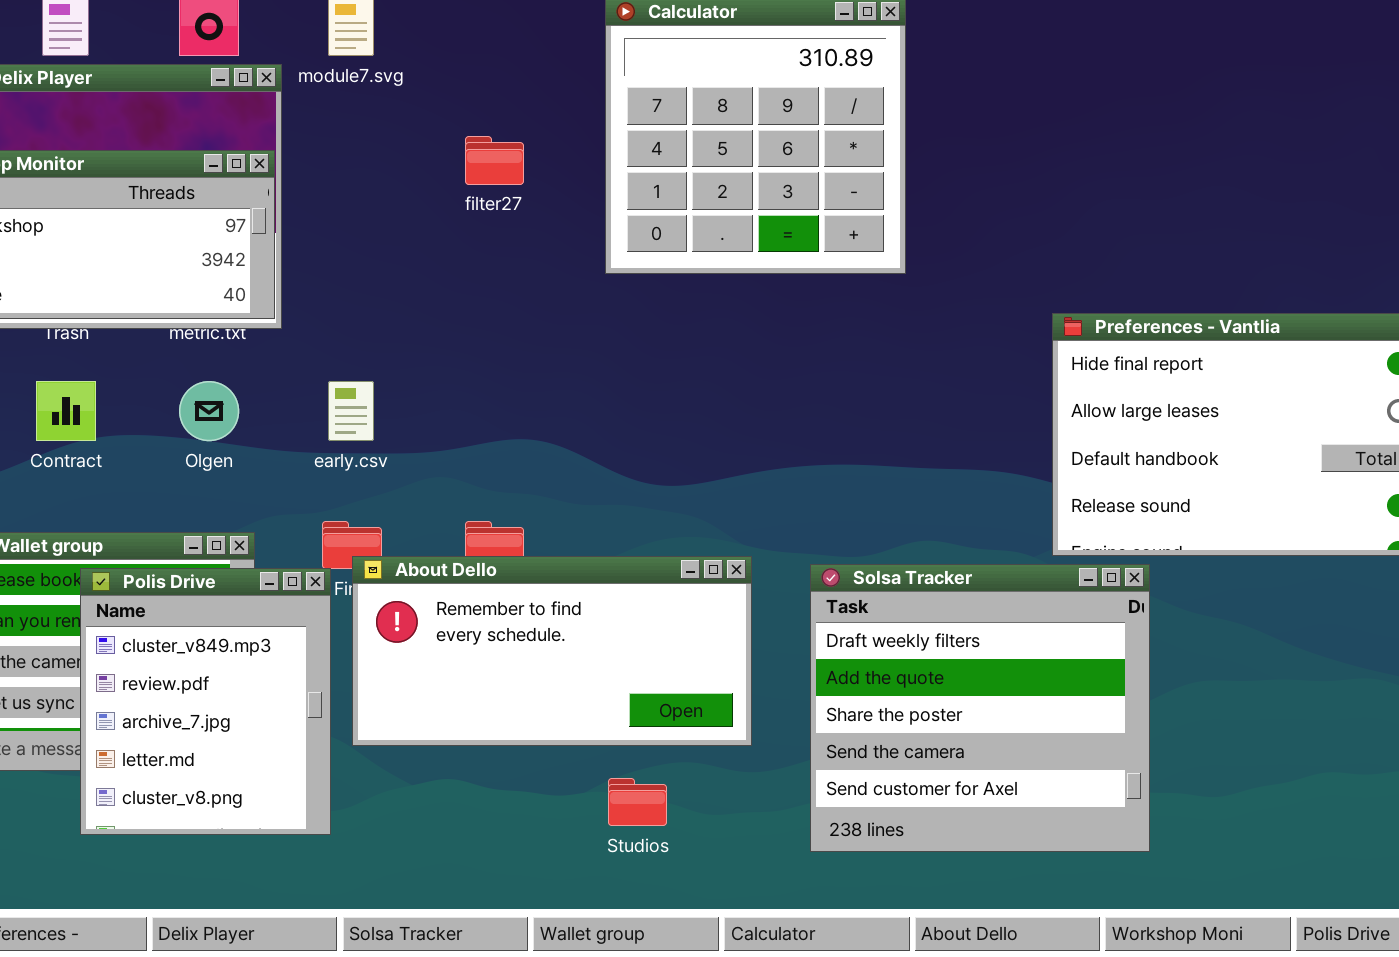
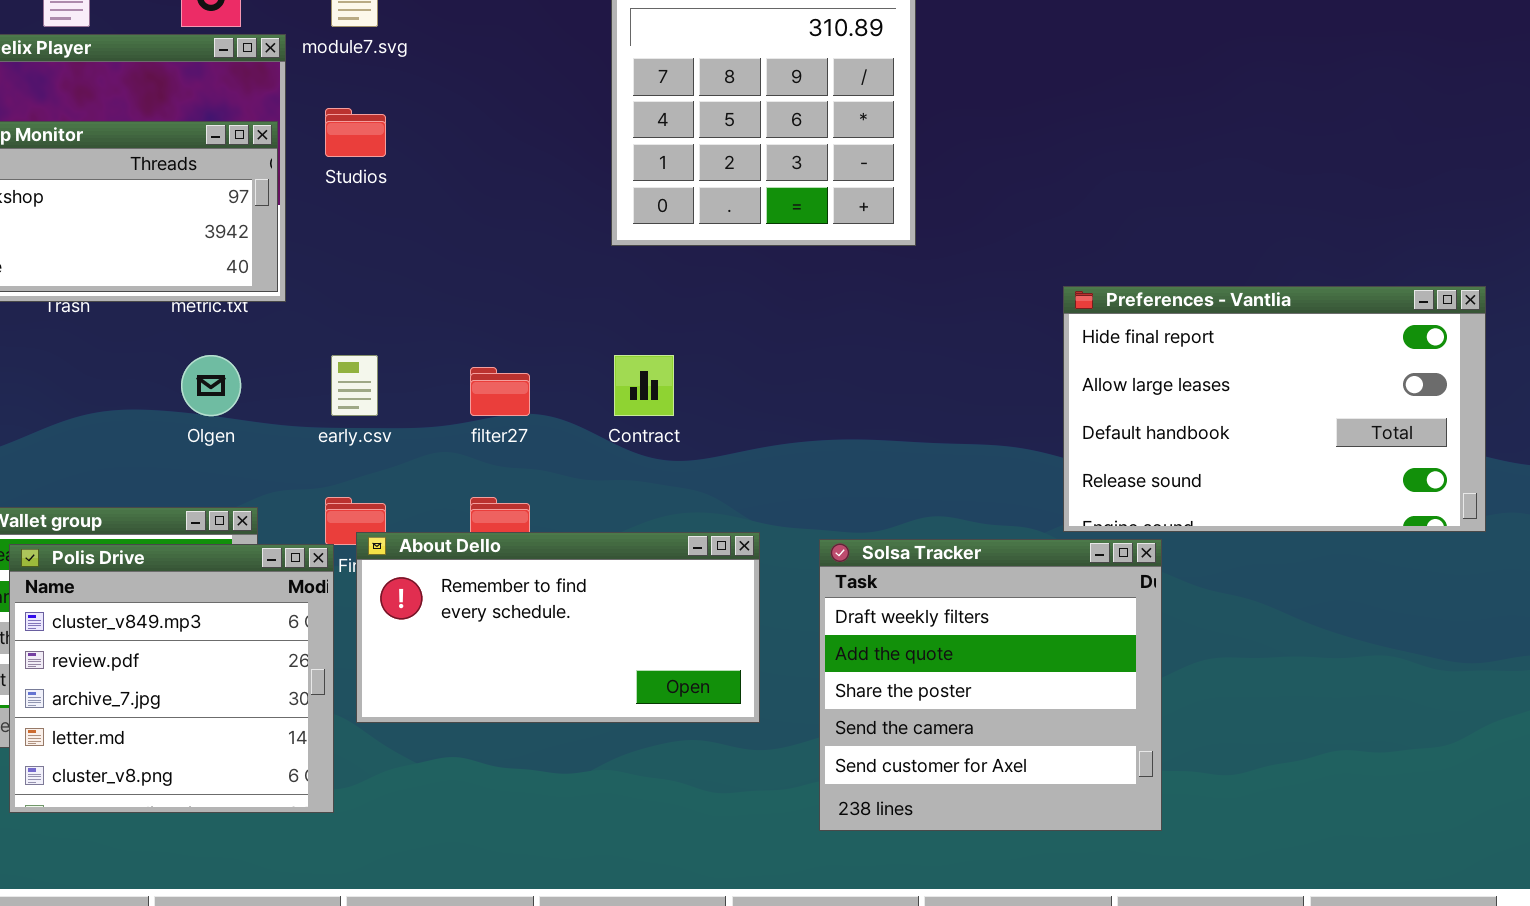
filter27: [465,136,524,185] -> [470,367,530,416], moved
Contract: [36,381,96,441] -> [614,355,674,416], moved
Polis Drive: [80,568,331,835] -> [9,544,334,813], resized
Studios: [608,778,667,826] -> [325,108,386,157], moved

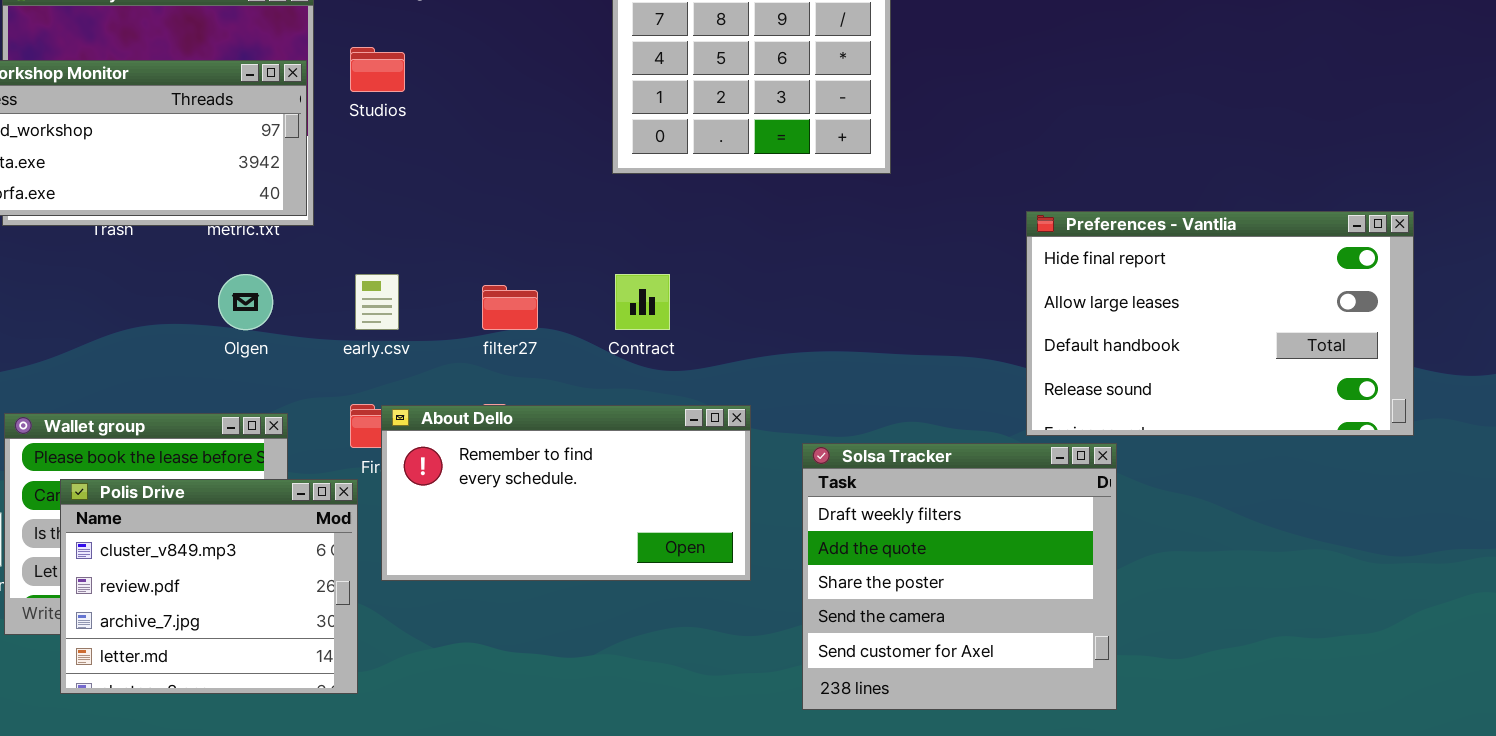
About Dello: [356,532,760,723] -> [381,405,751,581], moved
Polis Drive: [9,544,334,813] -> [60,479,358,694], resized

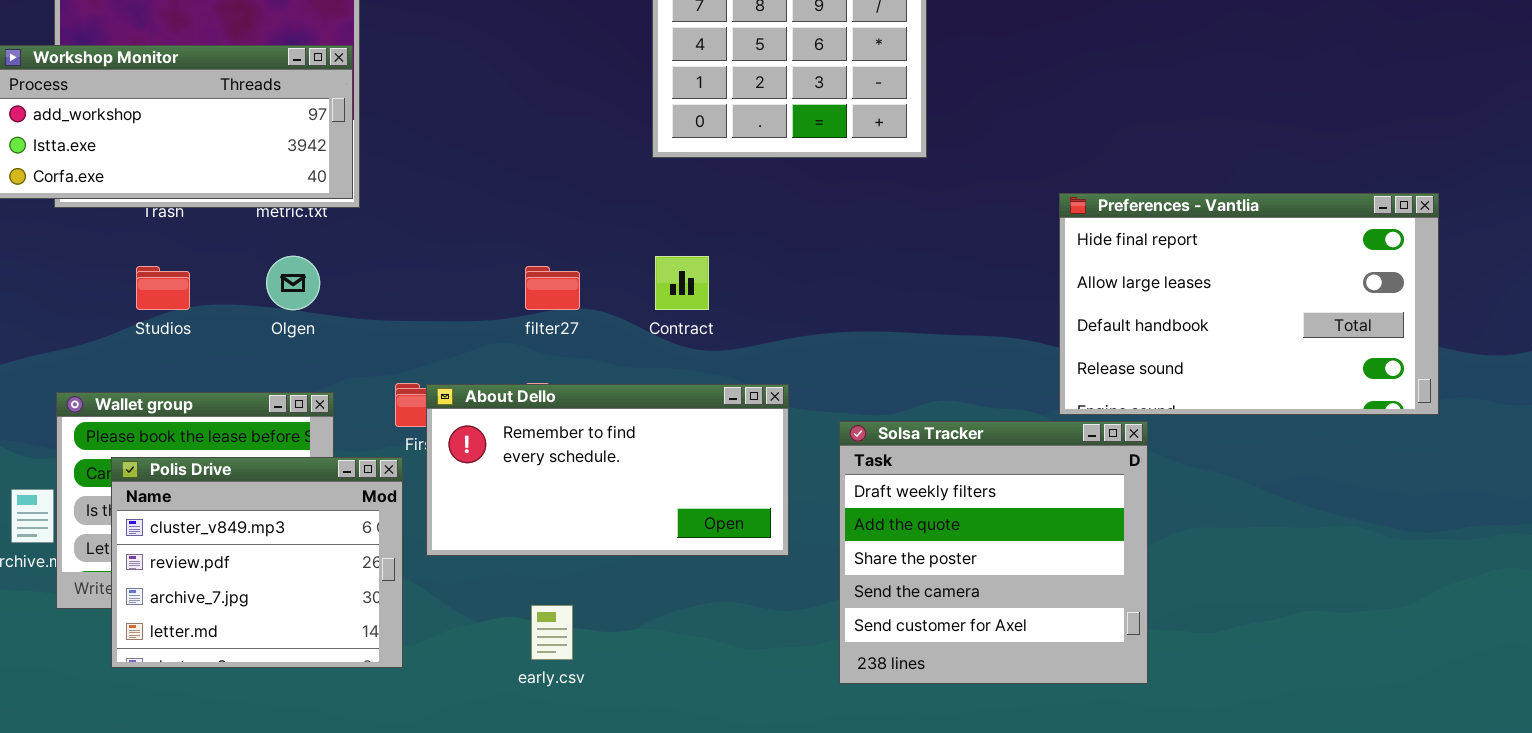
Studios: [350,47,405,92] -> [136,266,190,310], moved
early.csv: [355,274,399,330] -> [531,605,573,660], moved

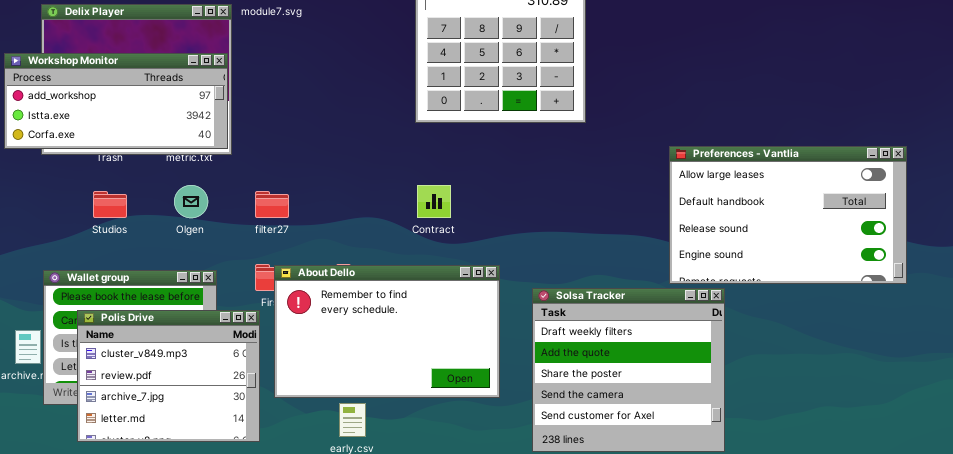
Preferences - Vantlia: [1059,193,1439,415] -> [669,146,907,284], scrolled down 1 row
filter27: [525,266,580,310] -> [255,191,289,218], moved
About Dello: [426,384,789,556] -> [274,265,500,398], resized

